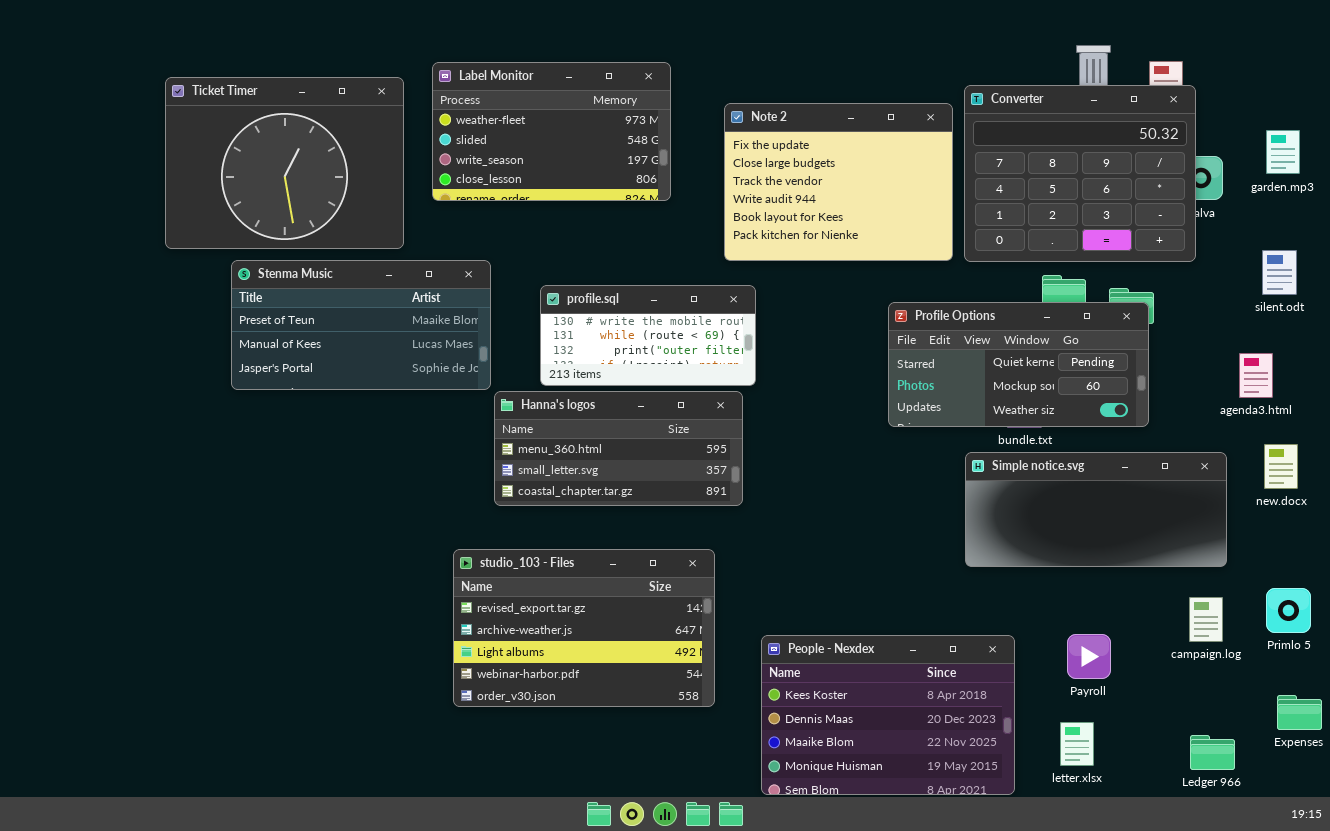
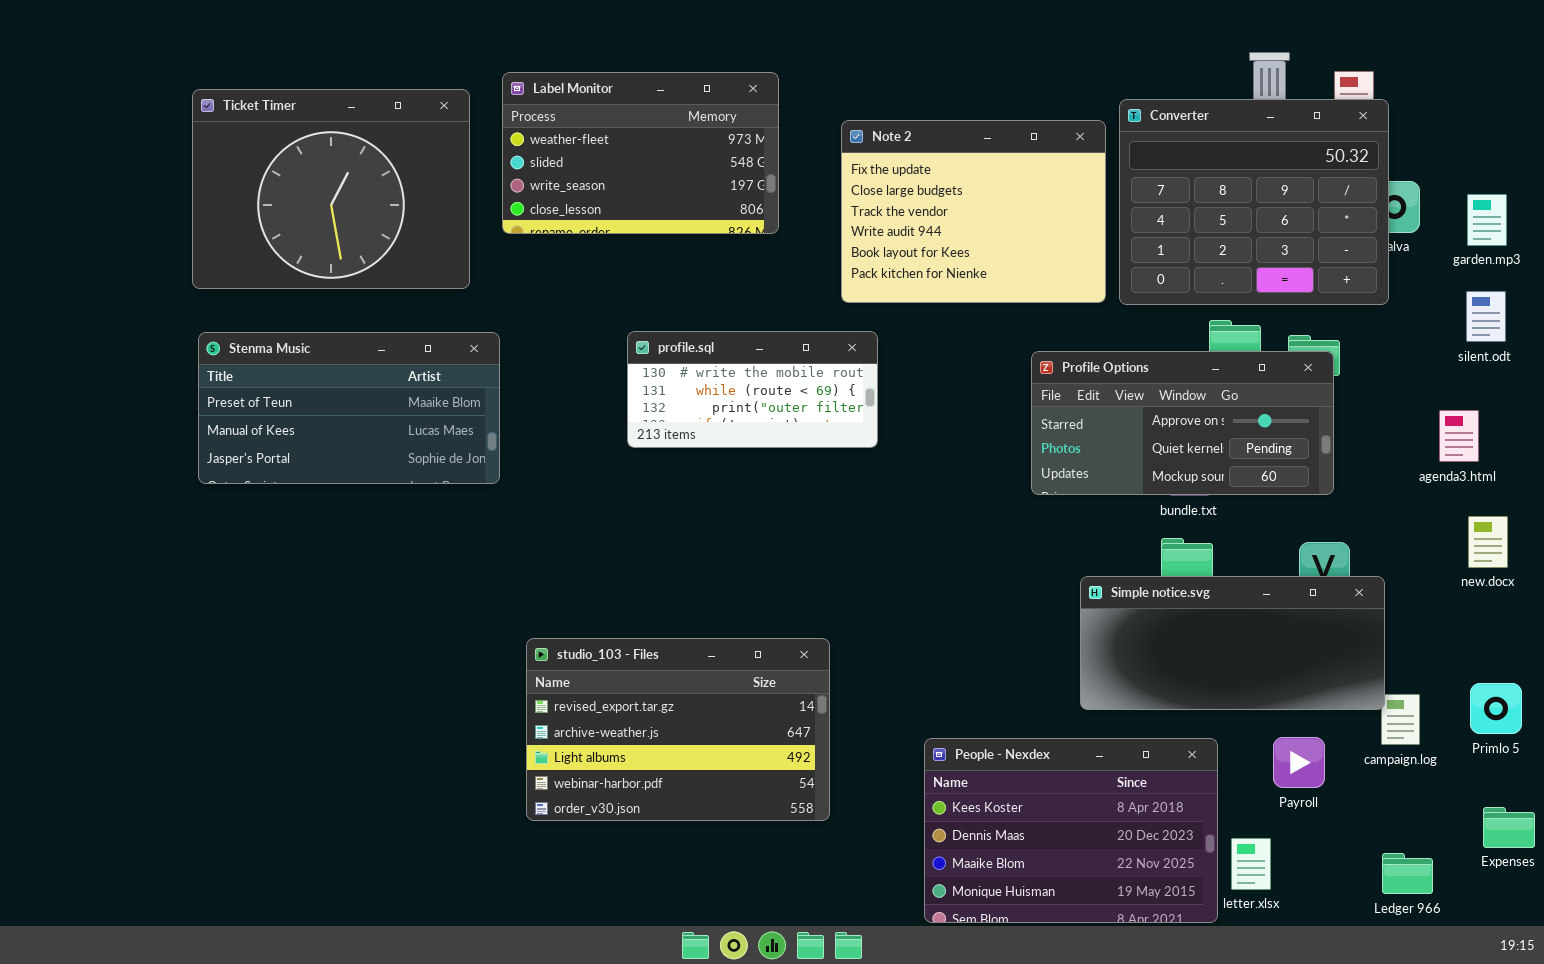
garden.mp3: [1266,130,1300,174] -> [1467,194,1507,246], moved
Stenma Music: [231,260,491,390] -> [198,332,500,484], moved
Profile Options: [888,302,1149,427] -> [1031,351,1334,495], scrolled up 1 row
Hanna's logos: [494,391,743,506] -> none, closed
Simple notice.svg: [965,452,1227,567] -> [1080,576,1385,710], moved
Payroll: [1067,634,1111,679] -> [1273,737,1325,788], moved
People - Nexdex: [761,635,1015,795] -> [924,738,1218,923], moved

